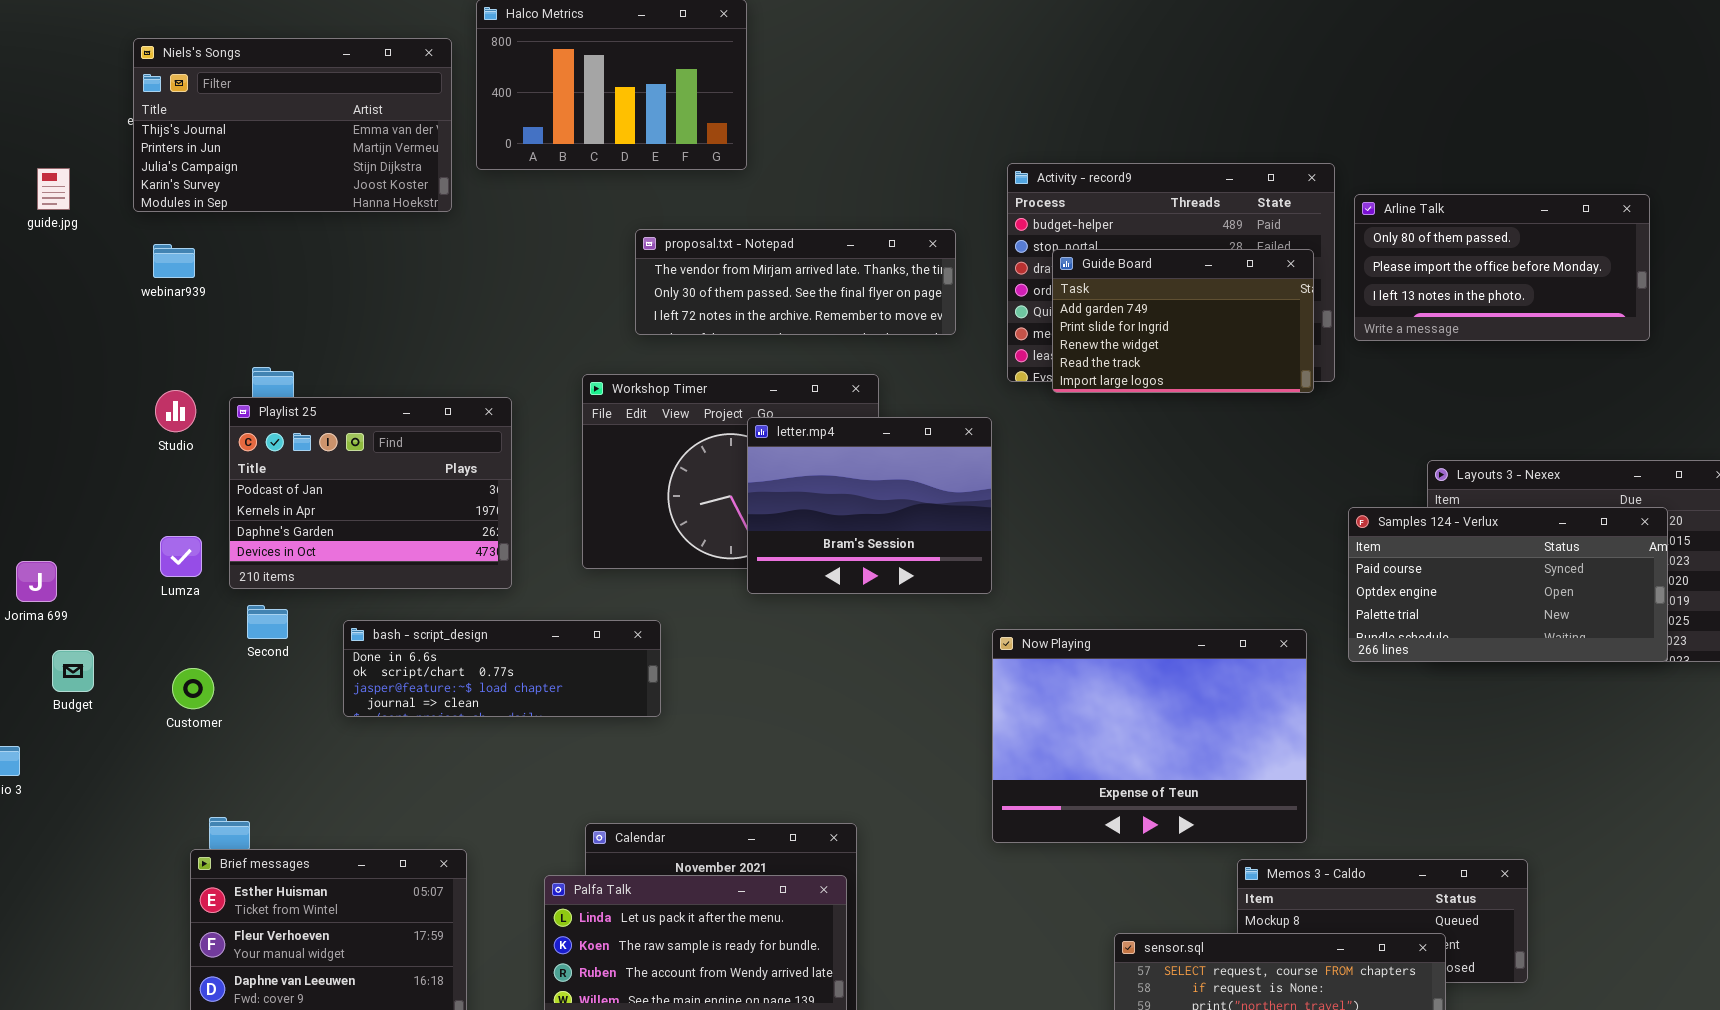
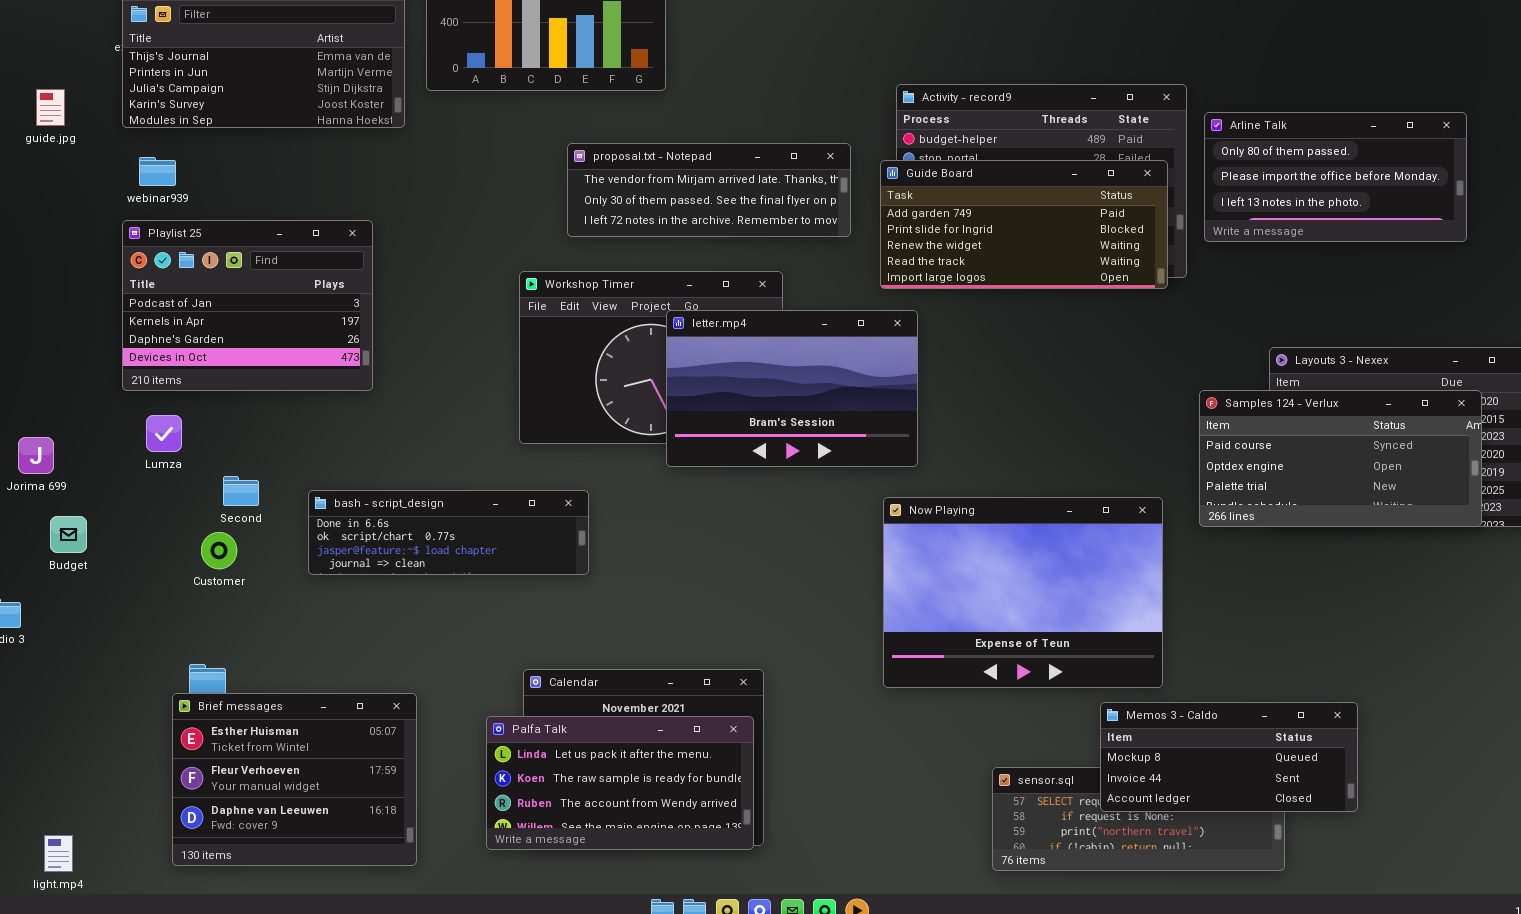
Guide Board: [1052,249,1314,393] -> [880,160,1168,289], resized
Playlist 25: [229,397,512,589] -> [122,220,373,391], moved
letter.mp4: [747,417,992,594] -> [666,310,918,467], resized
Customer: [172,668,214,709] -> [201,532,237,569], moved
Memos 3 - Caldo: [1237,859,1528,983] -> [1100,702,1358,812], raised

